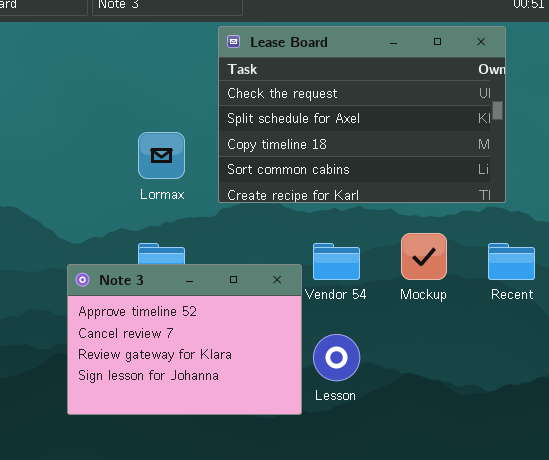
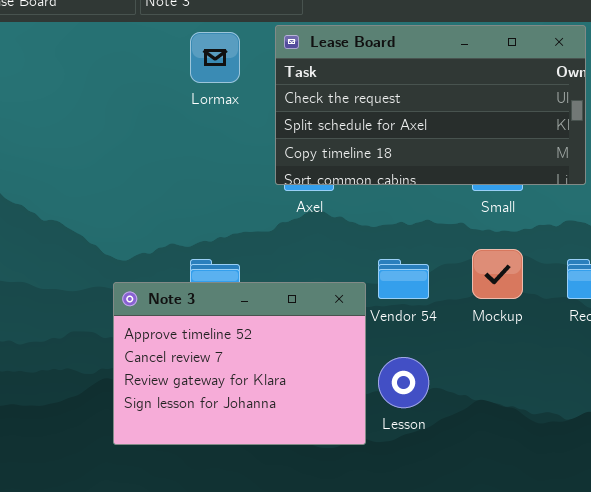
Lease Board: [218,26,506,203] -> [275,25,586,185], resized
Lormax: [138,132,185,179] -> [190,32,240,83], moved

